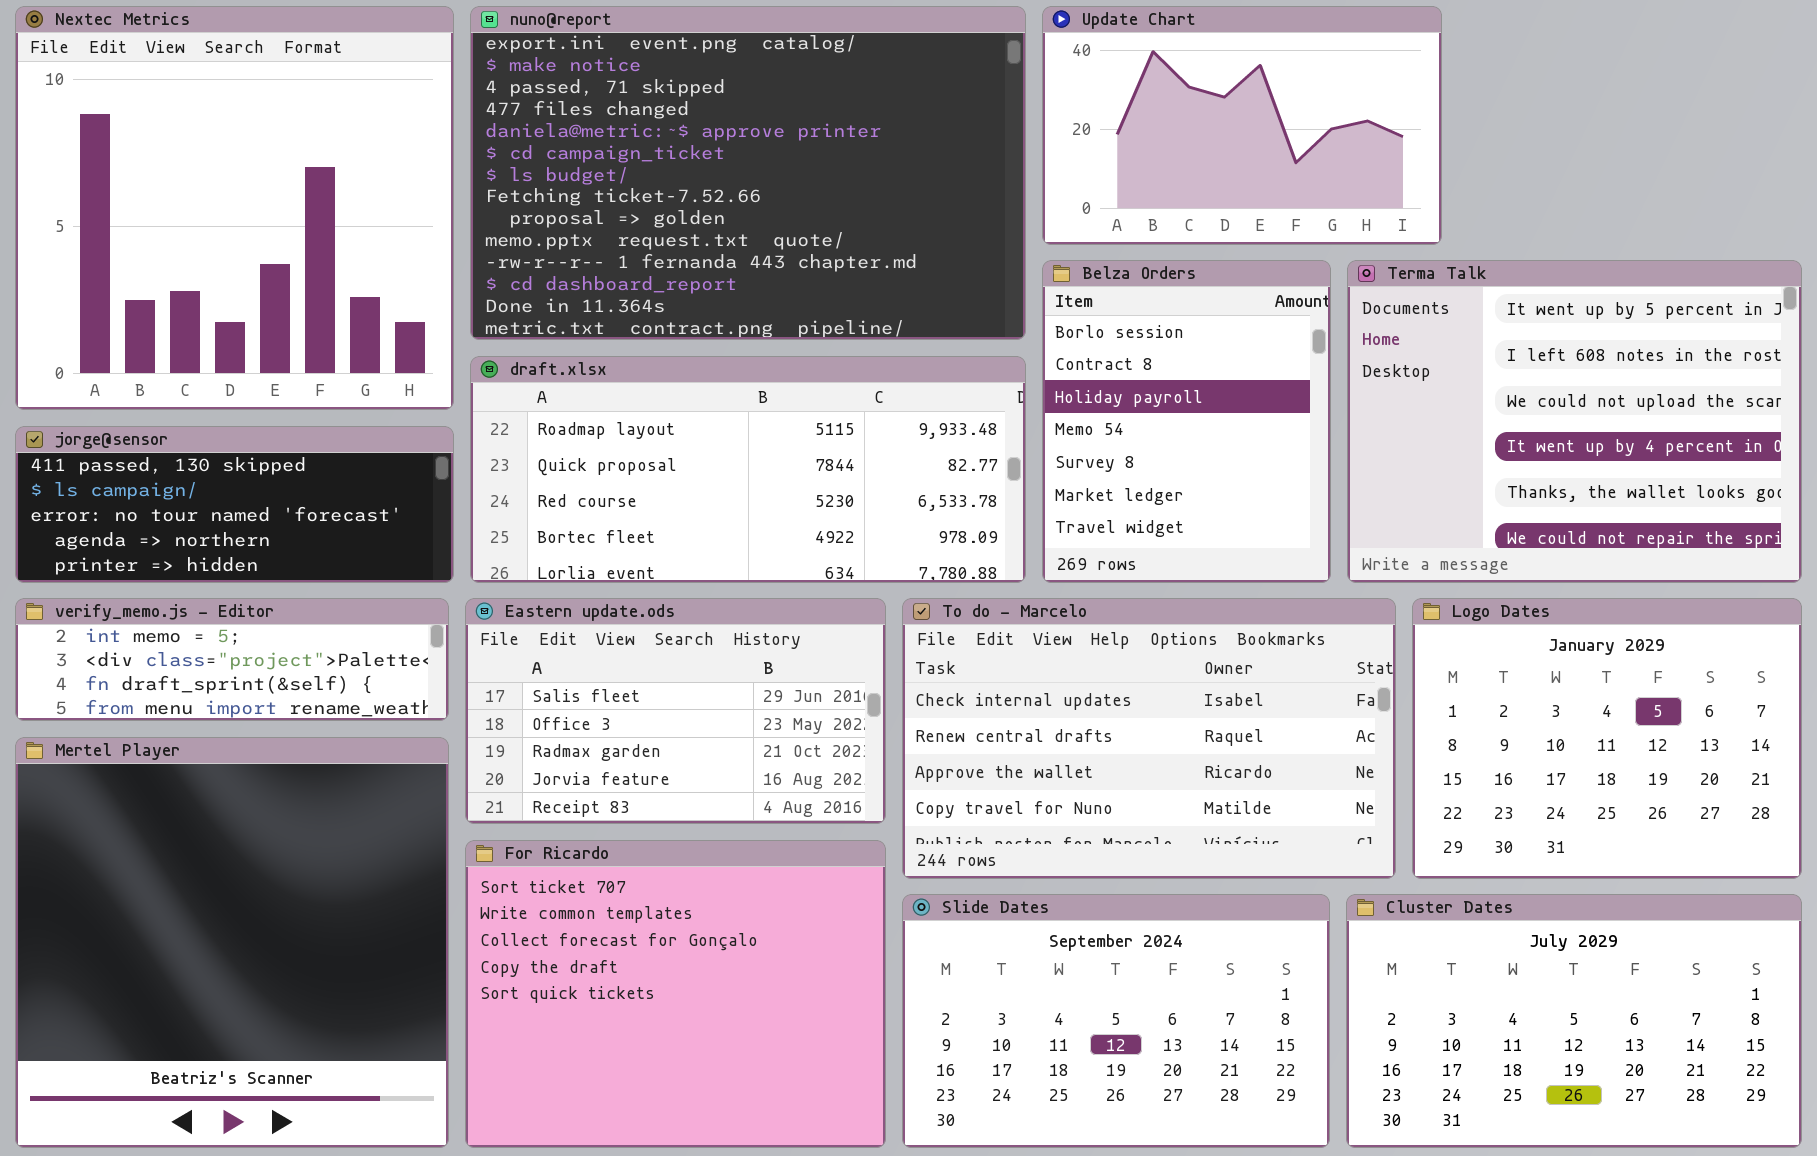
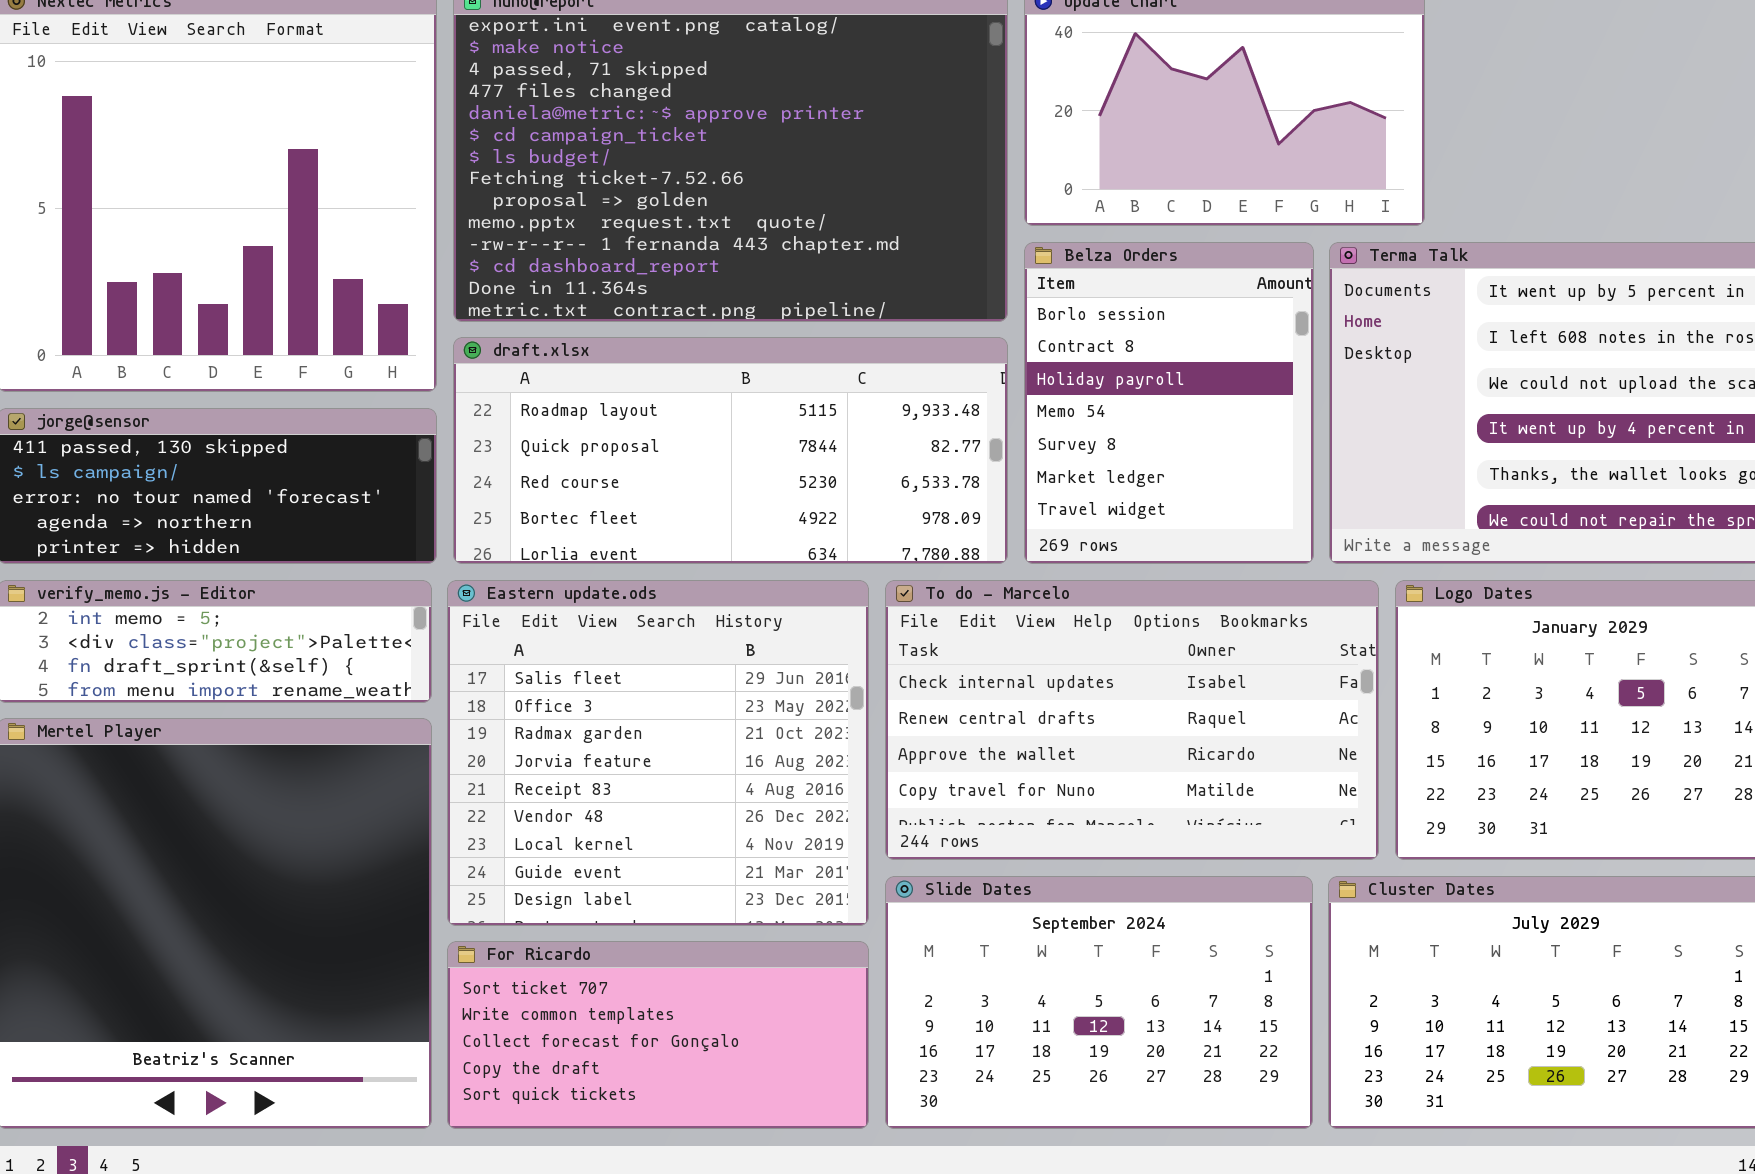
Eastern update.ods: [465,598,886,824] -> [447,580,869,926], resized
For Ricardo: [465,840,886,1148] -> [447,941,869,1129], resized

